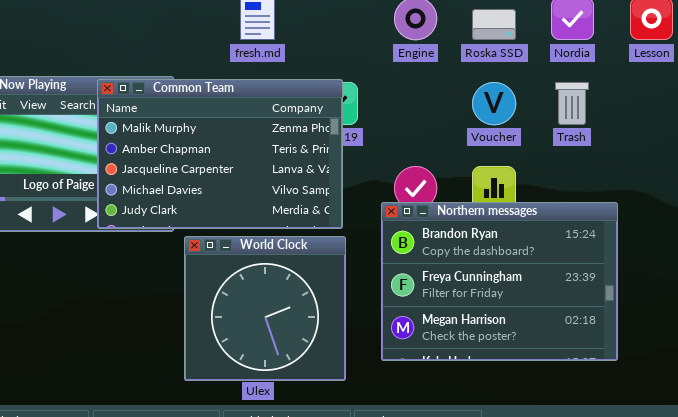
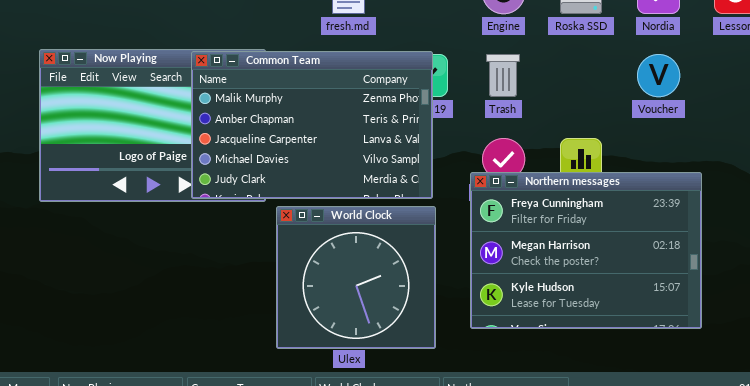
Voucher: [472,82,516,125] -> [637,54,680,97], moved
Trash: [555,82,589,125] -> [486,54,520,97], moved
Northern messages: [381,202,618,361] -> [470,172,702,329], scrolled down 1 row

